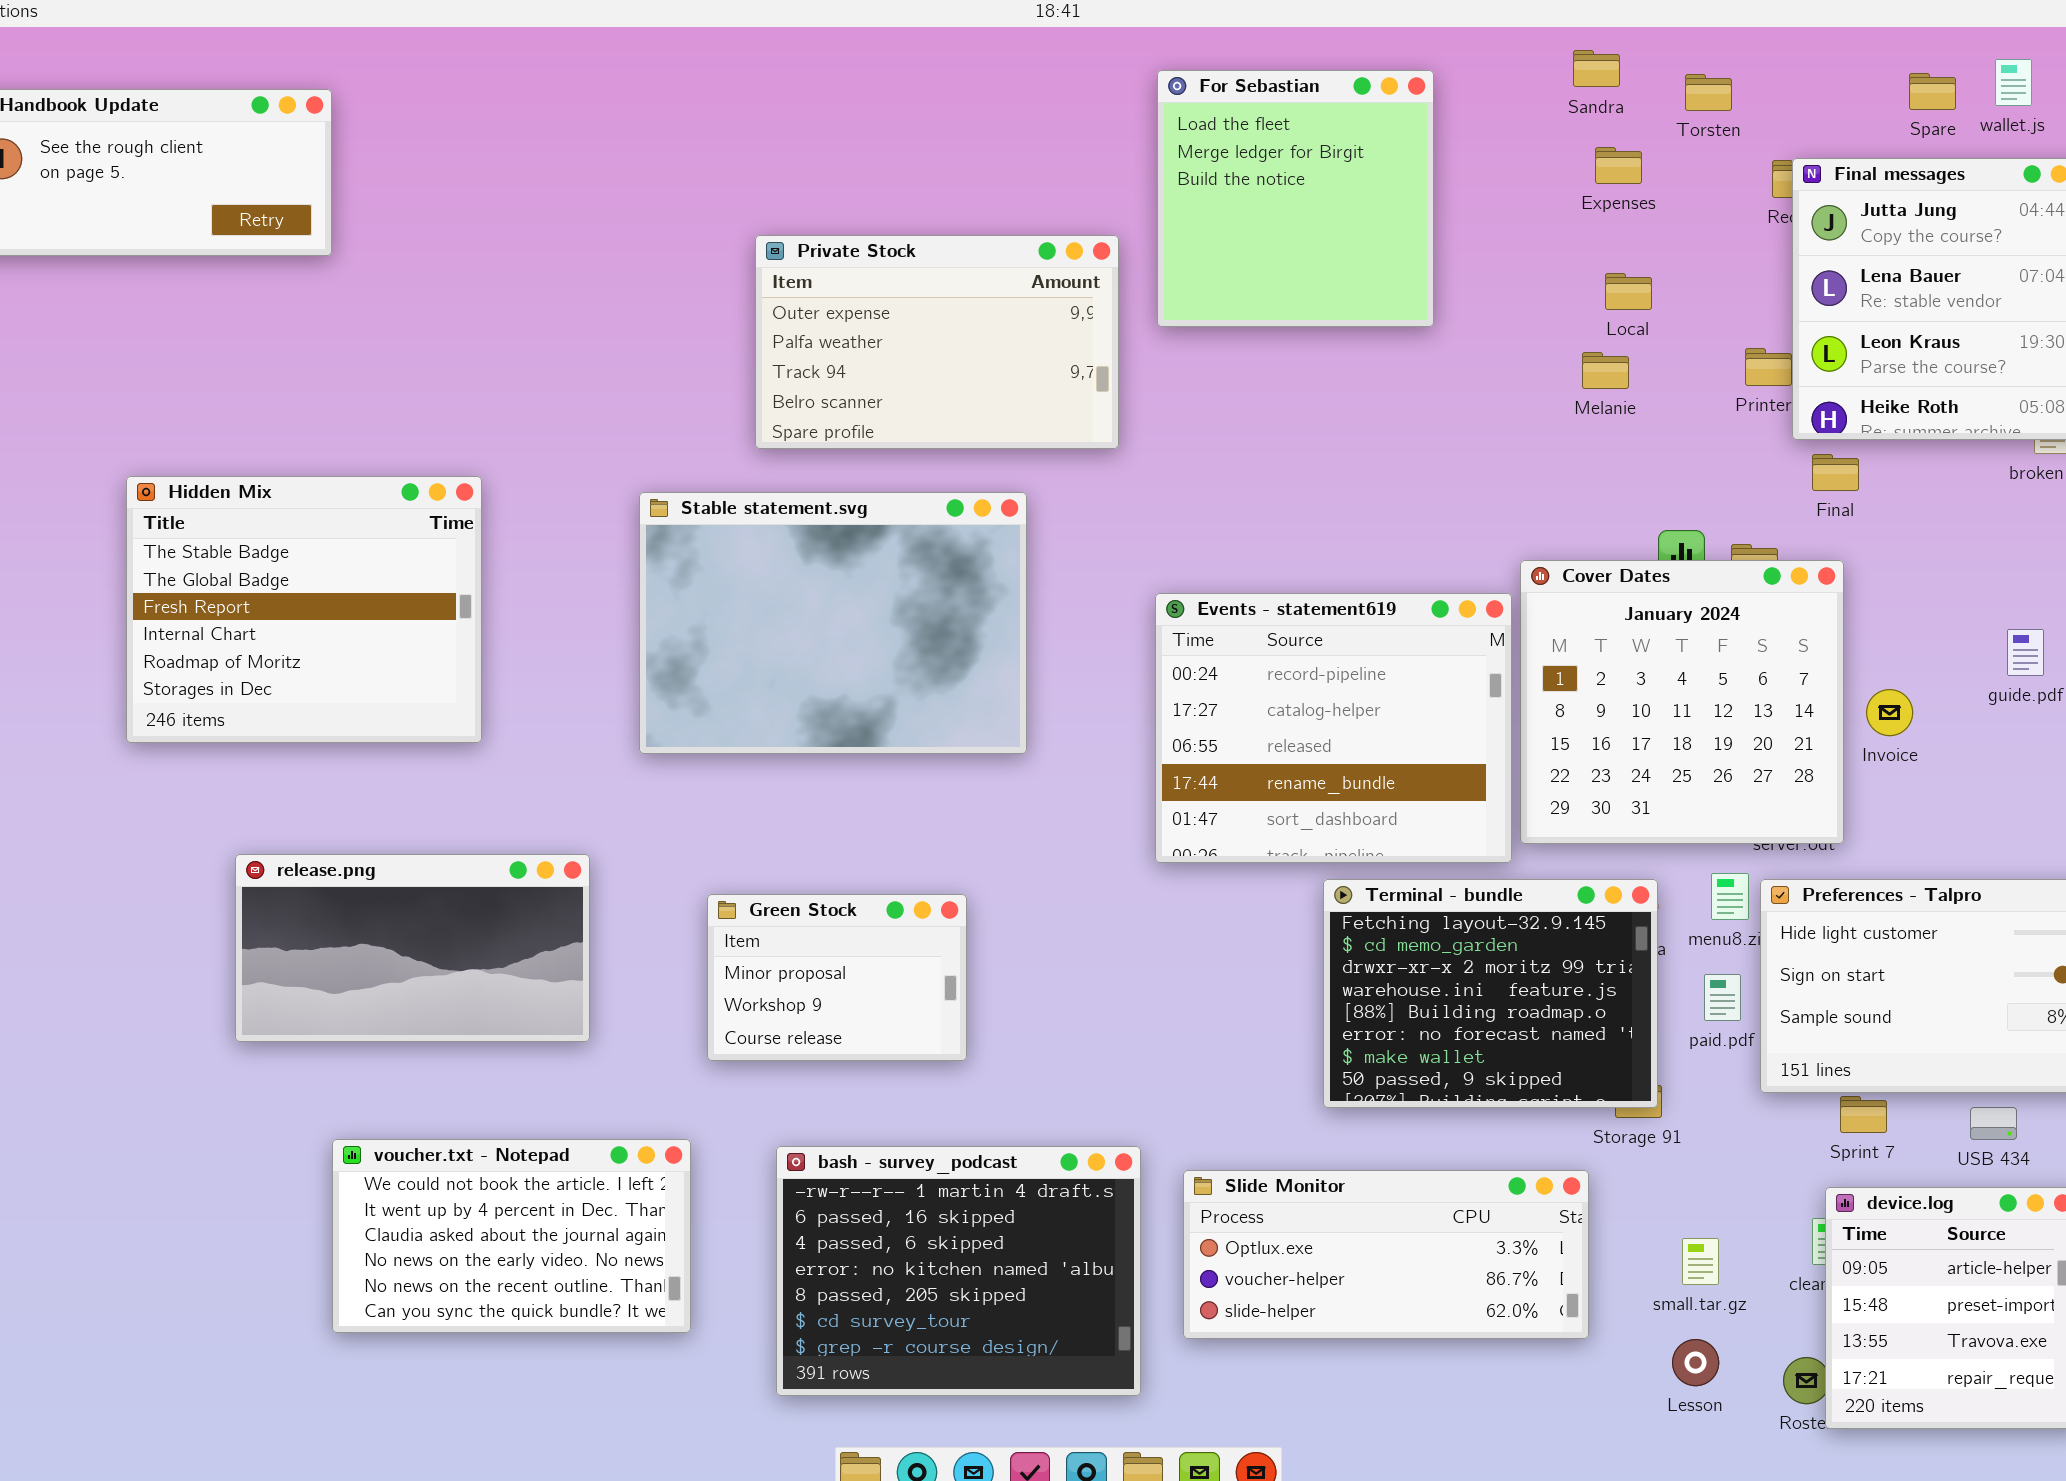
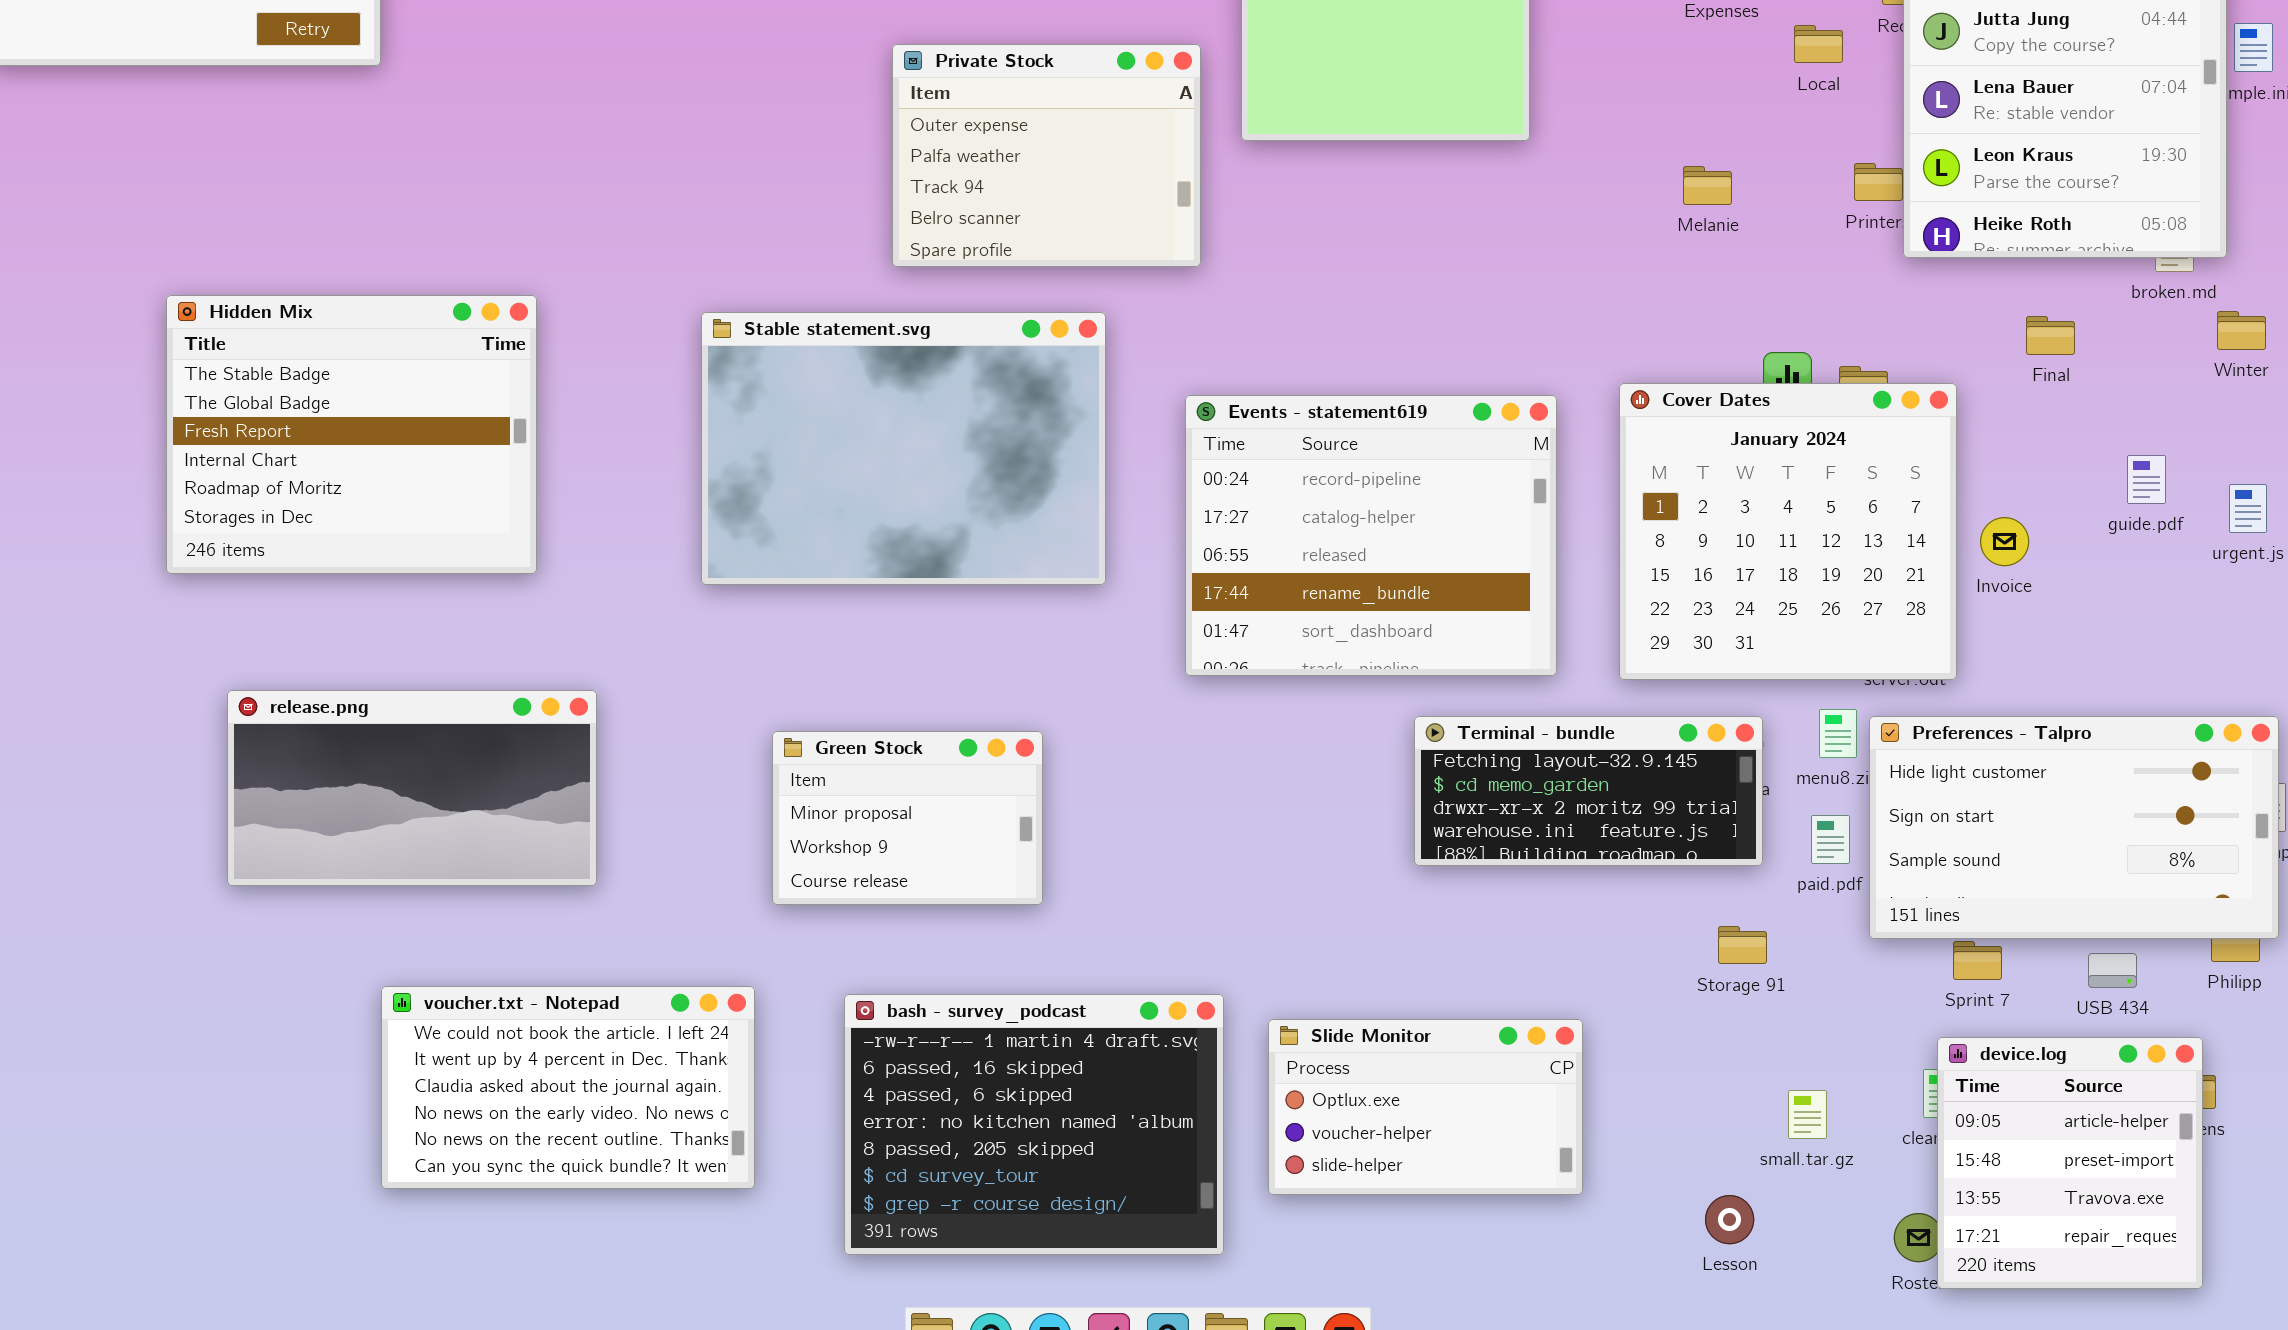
Private Stock: [755,235,1119,449] -> [892,44,1201,267], resized
Local: [1605,273,1652,310] -> [1794,25,1843,63], moved
Final: [1812,454,1859,491] -> [2026,316,2075,355], moved
Events - statement619: [1155,593,1512,863] -> [1185,395,1557,676], moved
release.png: [235,854,590,1042] -> [227,690,597,886], moved
Terminal - bundle: [1323,879,1658,1108] -> [1414,716,1763,866], resized
Slide Monitor: [1183,1170,1589,1339] -> [1268,1019,1583,1195], resized
Lesson: [1672,1339,1719,1386] -> [1705,1195,1754,1244], moved

